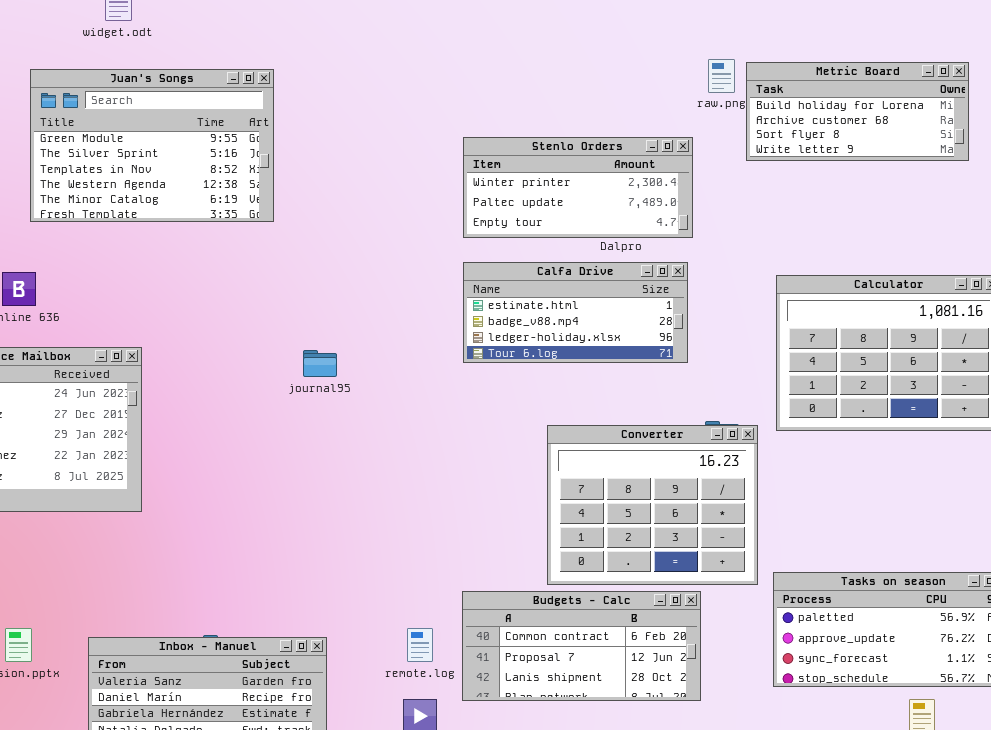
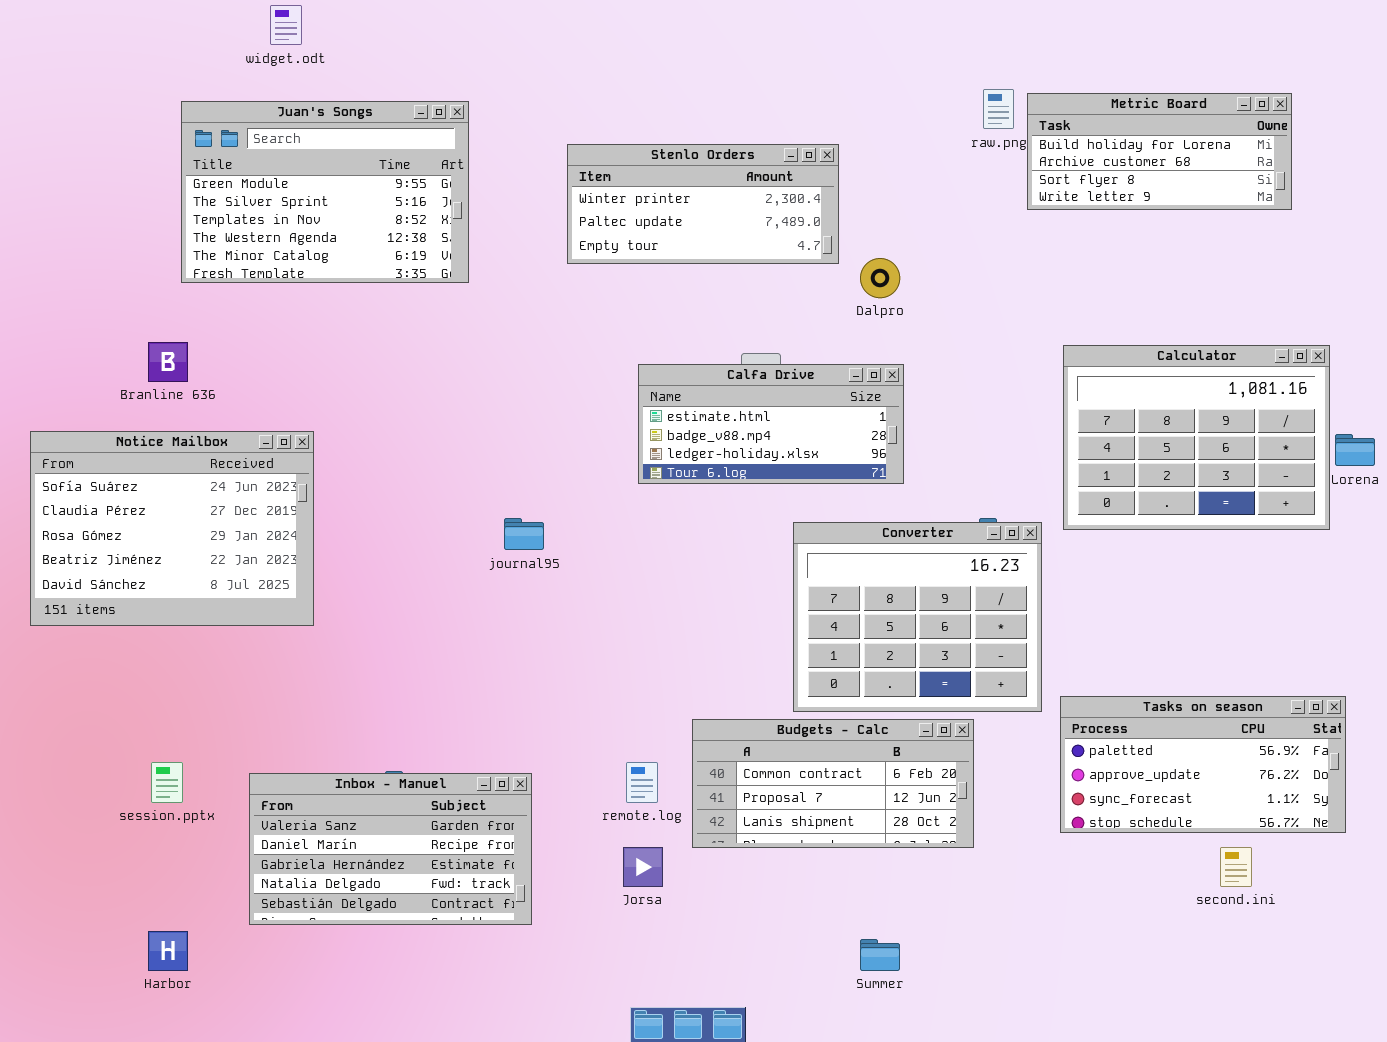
Stenlo Orders: [463,137,693,238] -> [567,144,839,264], moved
Calfa Drive: [463,262,688,363] -> [638,364,904,484], moved
journal95: [303,350,337,377] -> [504,518,544,550], moved

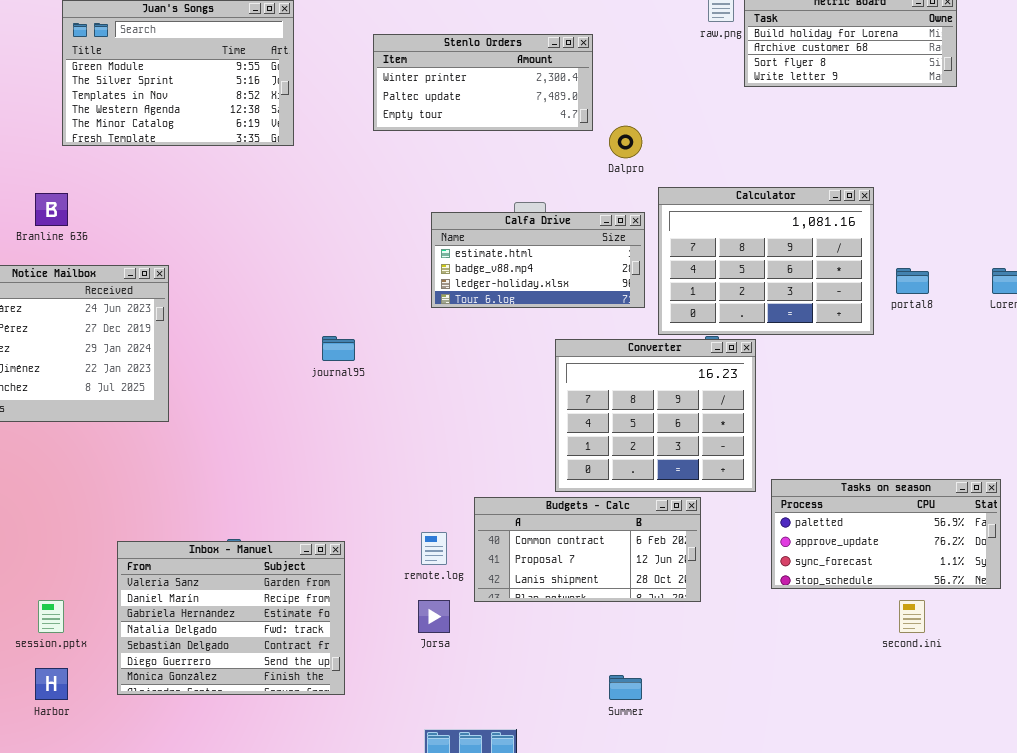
Calculator: [1063,345,1330,530] -> [658,187,874,335], moved
session.pptx: [151,762,183,803] -> [38,600,64,633], moved
Inbox - Manuel: [249,773,532,925] -> [117,541,345,695], resized

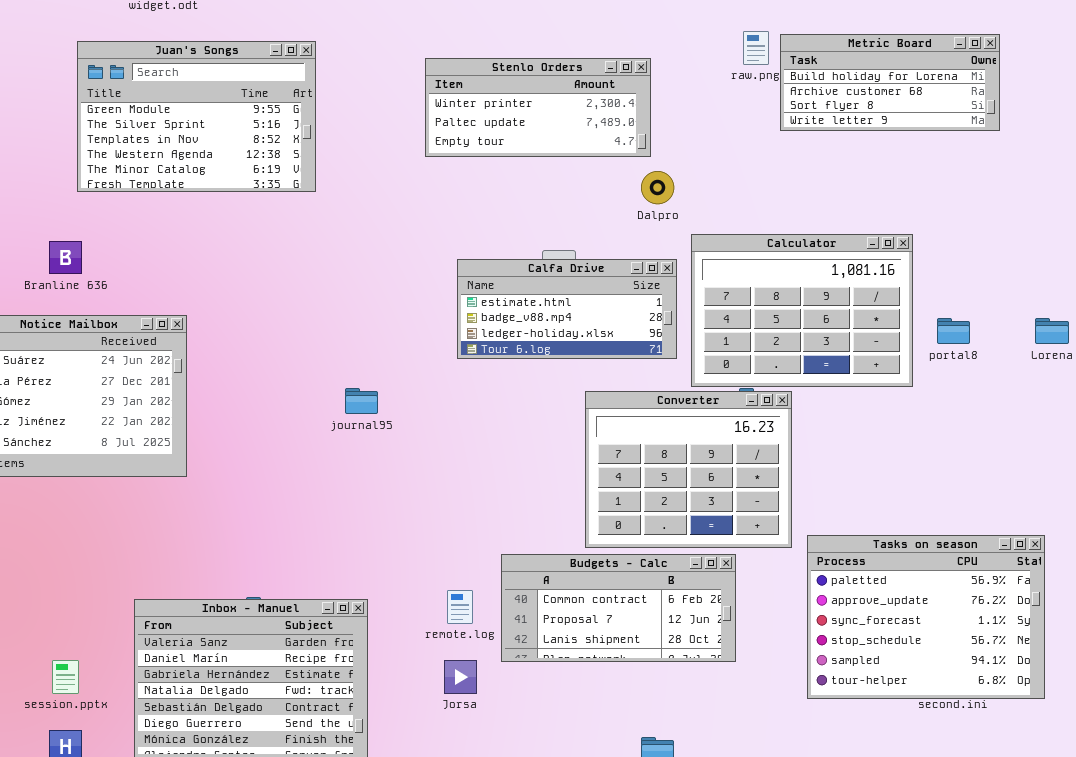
Stenlo Orders: [373,34,593,131] -> [425,58,651,157], moved
Tasks on season: [771,479,1001,589] -> [807,535,1045,699], resized

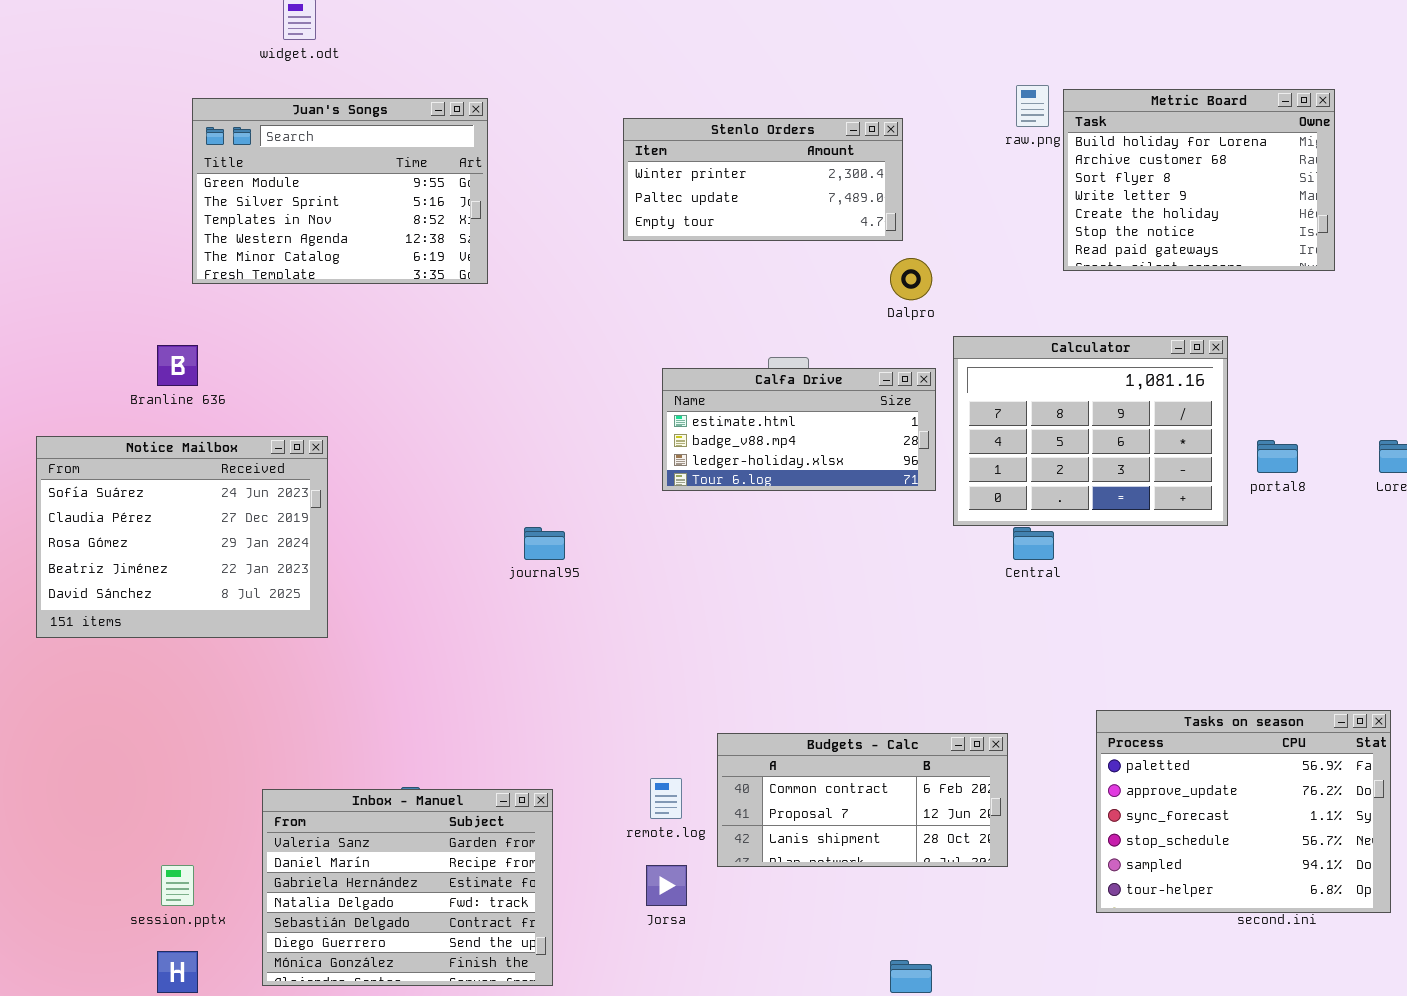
Metric Board: [780,34,1000,131] -> [1063,89,1335,271], resized
Converter: [585,391,792,548] -> none, closed

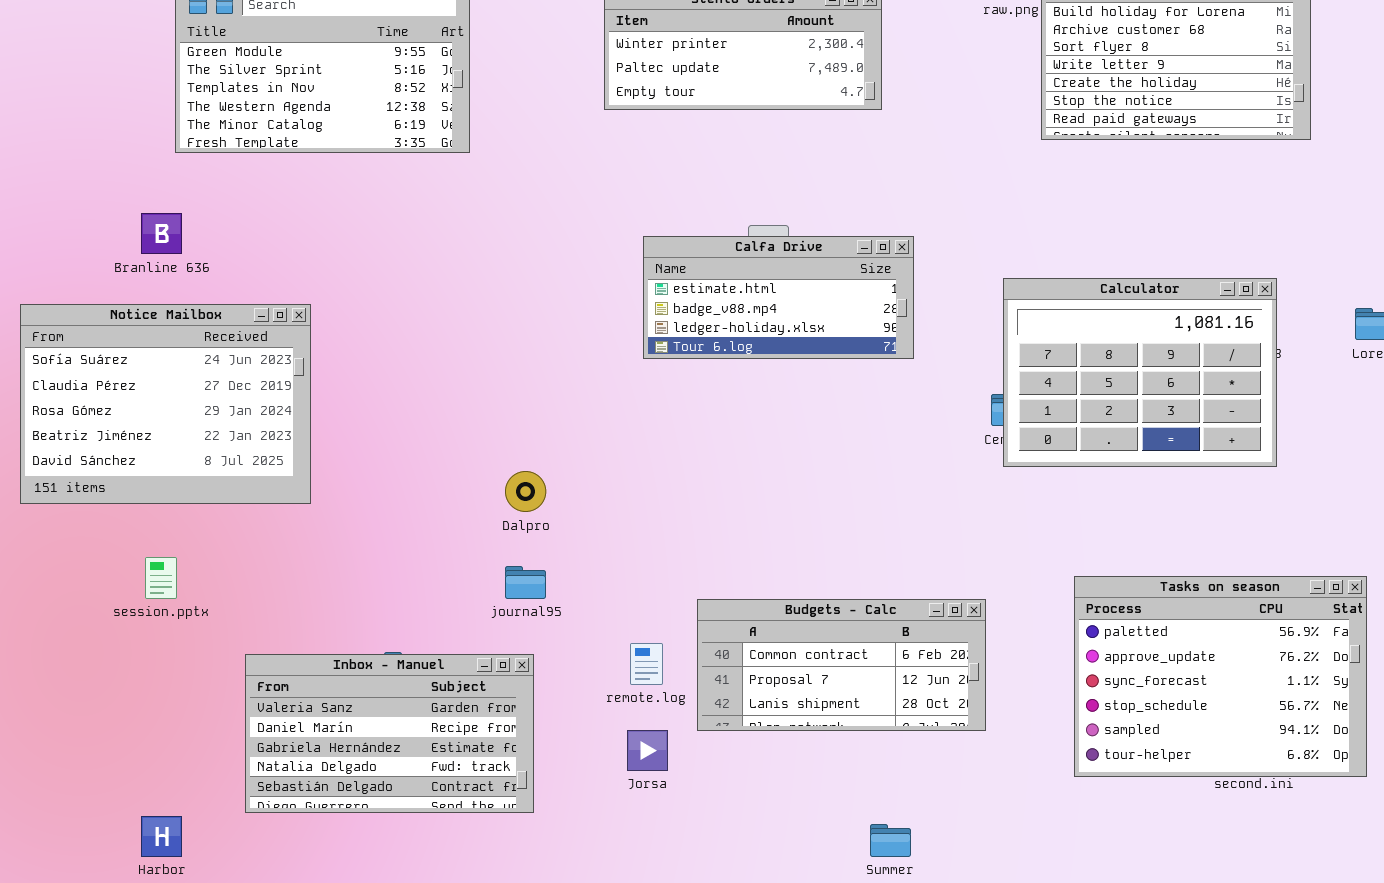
Dalpro: [890,258,932,300] -> [505,471,546,512], moved
Calculator: [953,336,1228,526] -> [1003,278,1277,467], moved
journal95: [524,527,565,560] -> [505,566,546,599], moved
Inbox - Manuel: [262,789,553,986] -> [245,654,534,813], resized
session.pptx: [161,865,194,906] -> [145,557,177,599], moved

